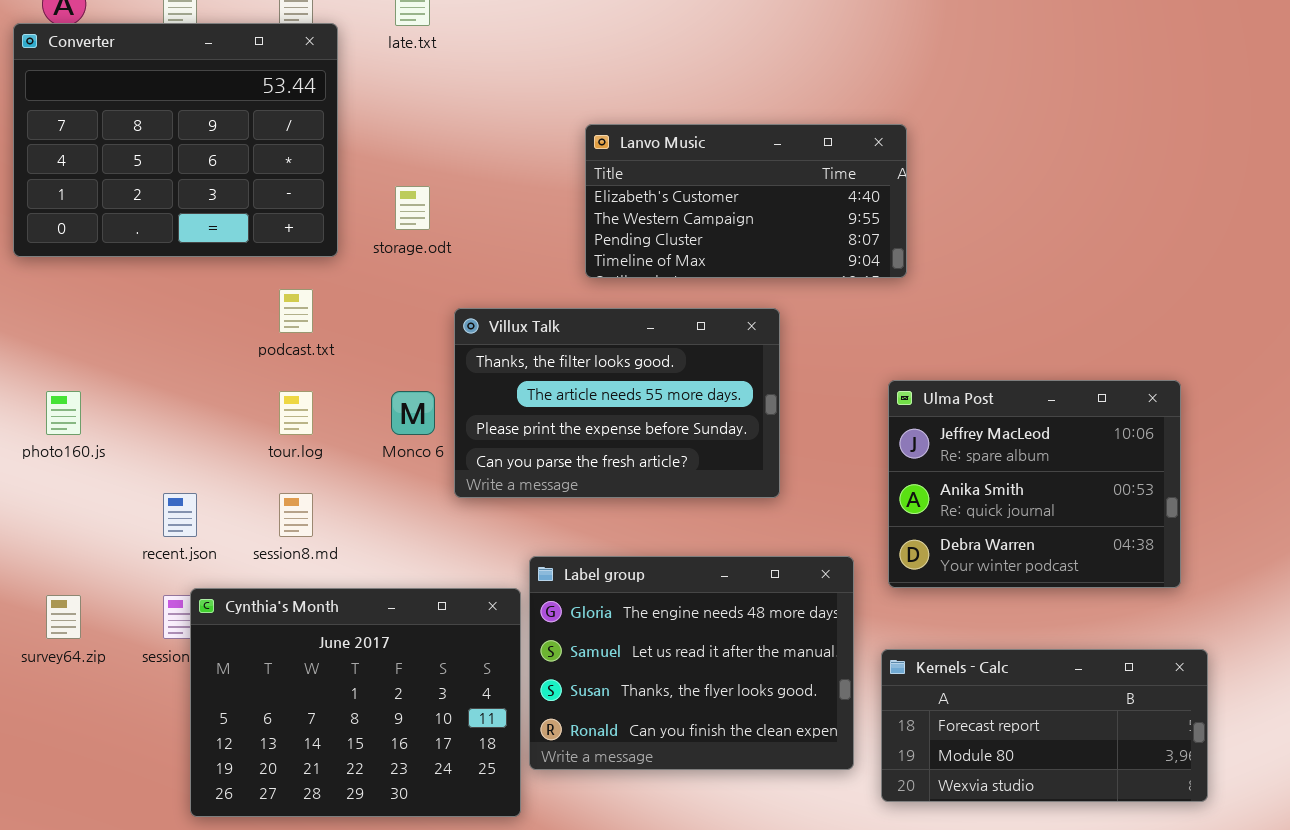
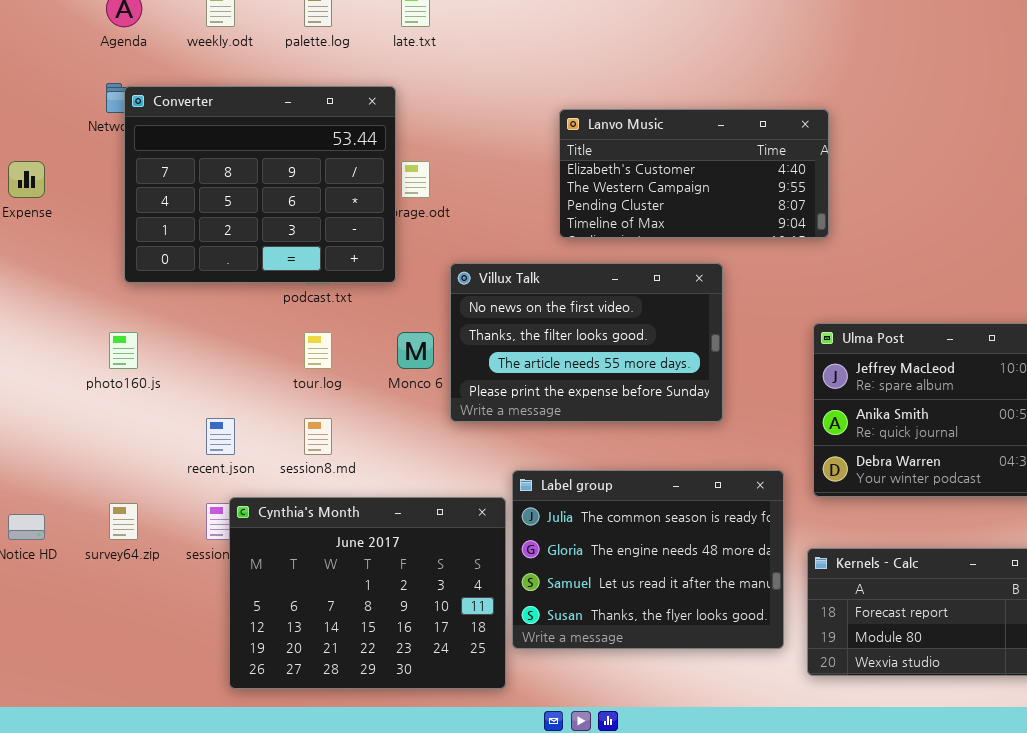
Converter: [13,23,338,257] -> [124,86,396,283], moved
Villux Talk: [454,308,780,498] -> [450,263,723,422], scrolled up 1 row
Label group: [529,556,854,770] -> [512,470,784,649], scrolled up 1 row

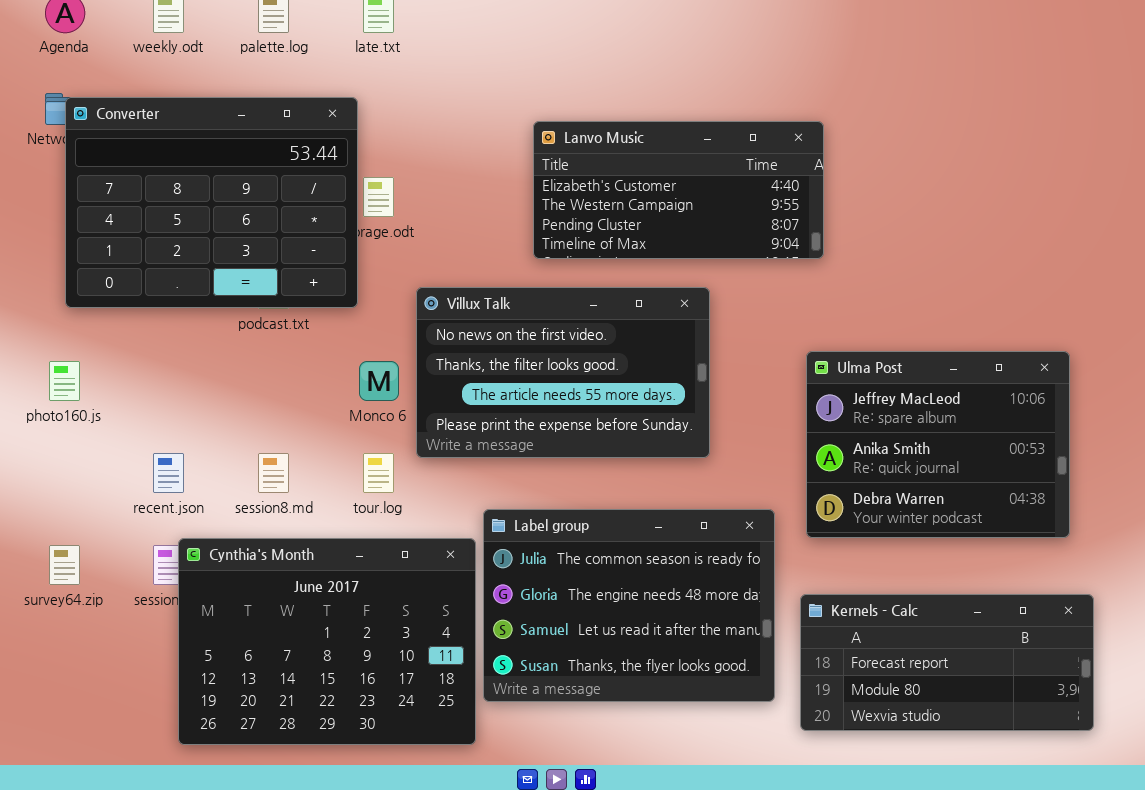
tour.log: [304,332,332,369] -> [363,453,394,493], moved

